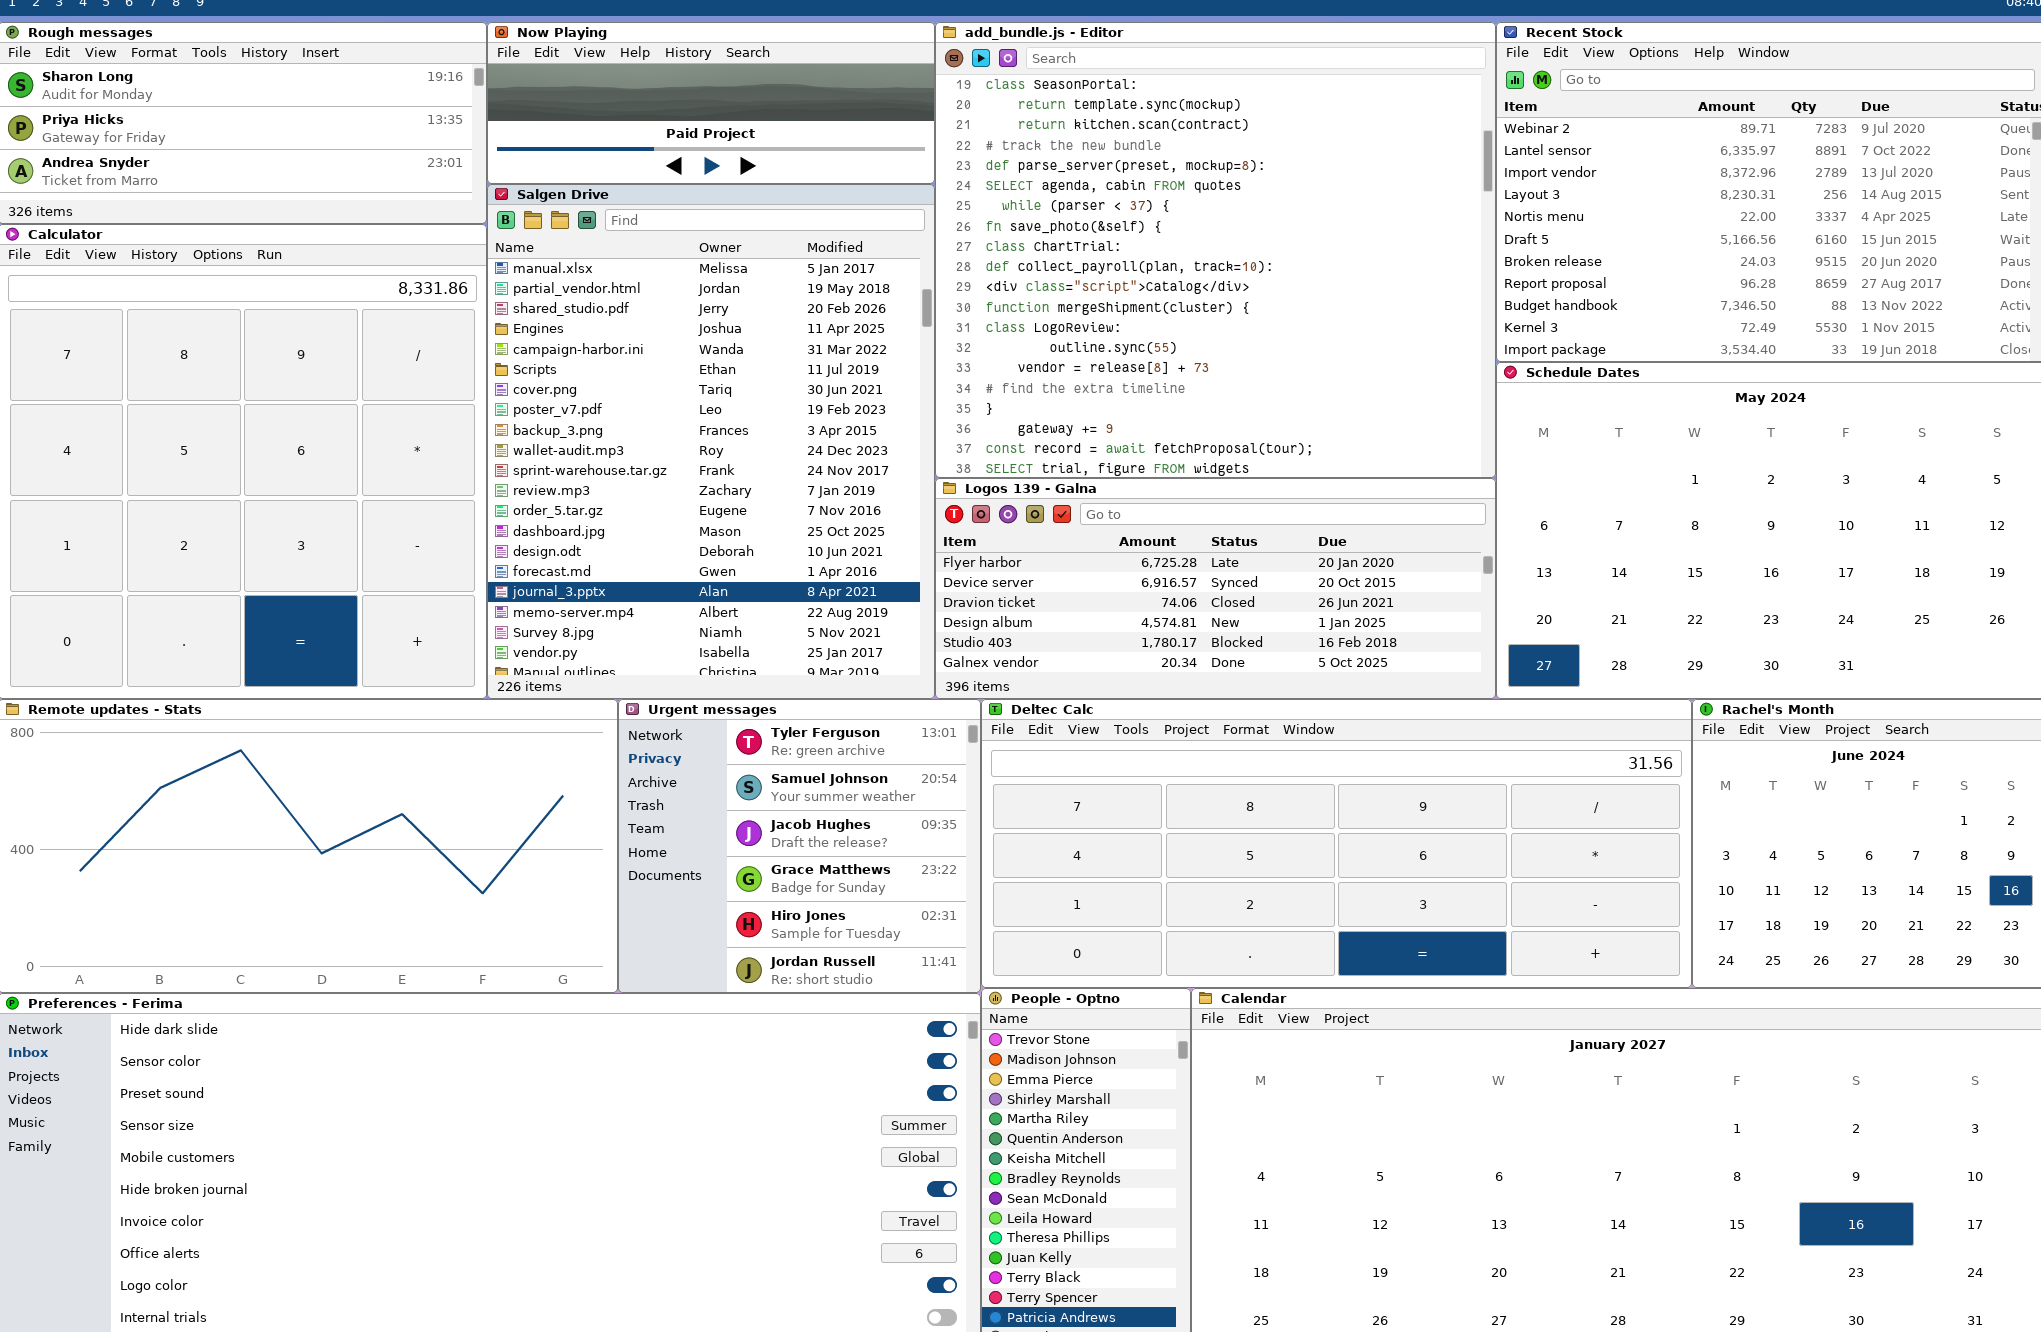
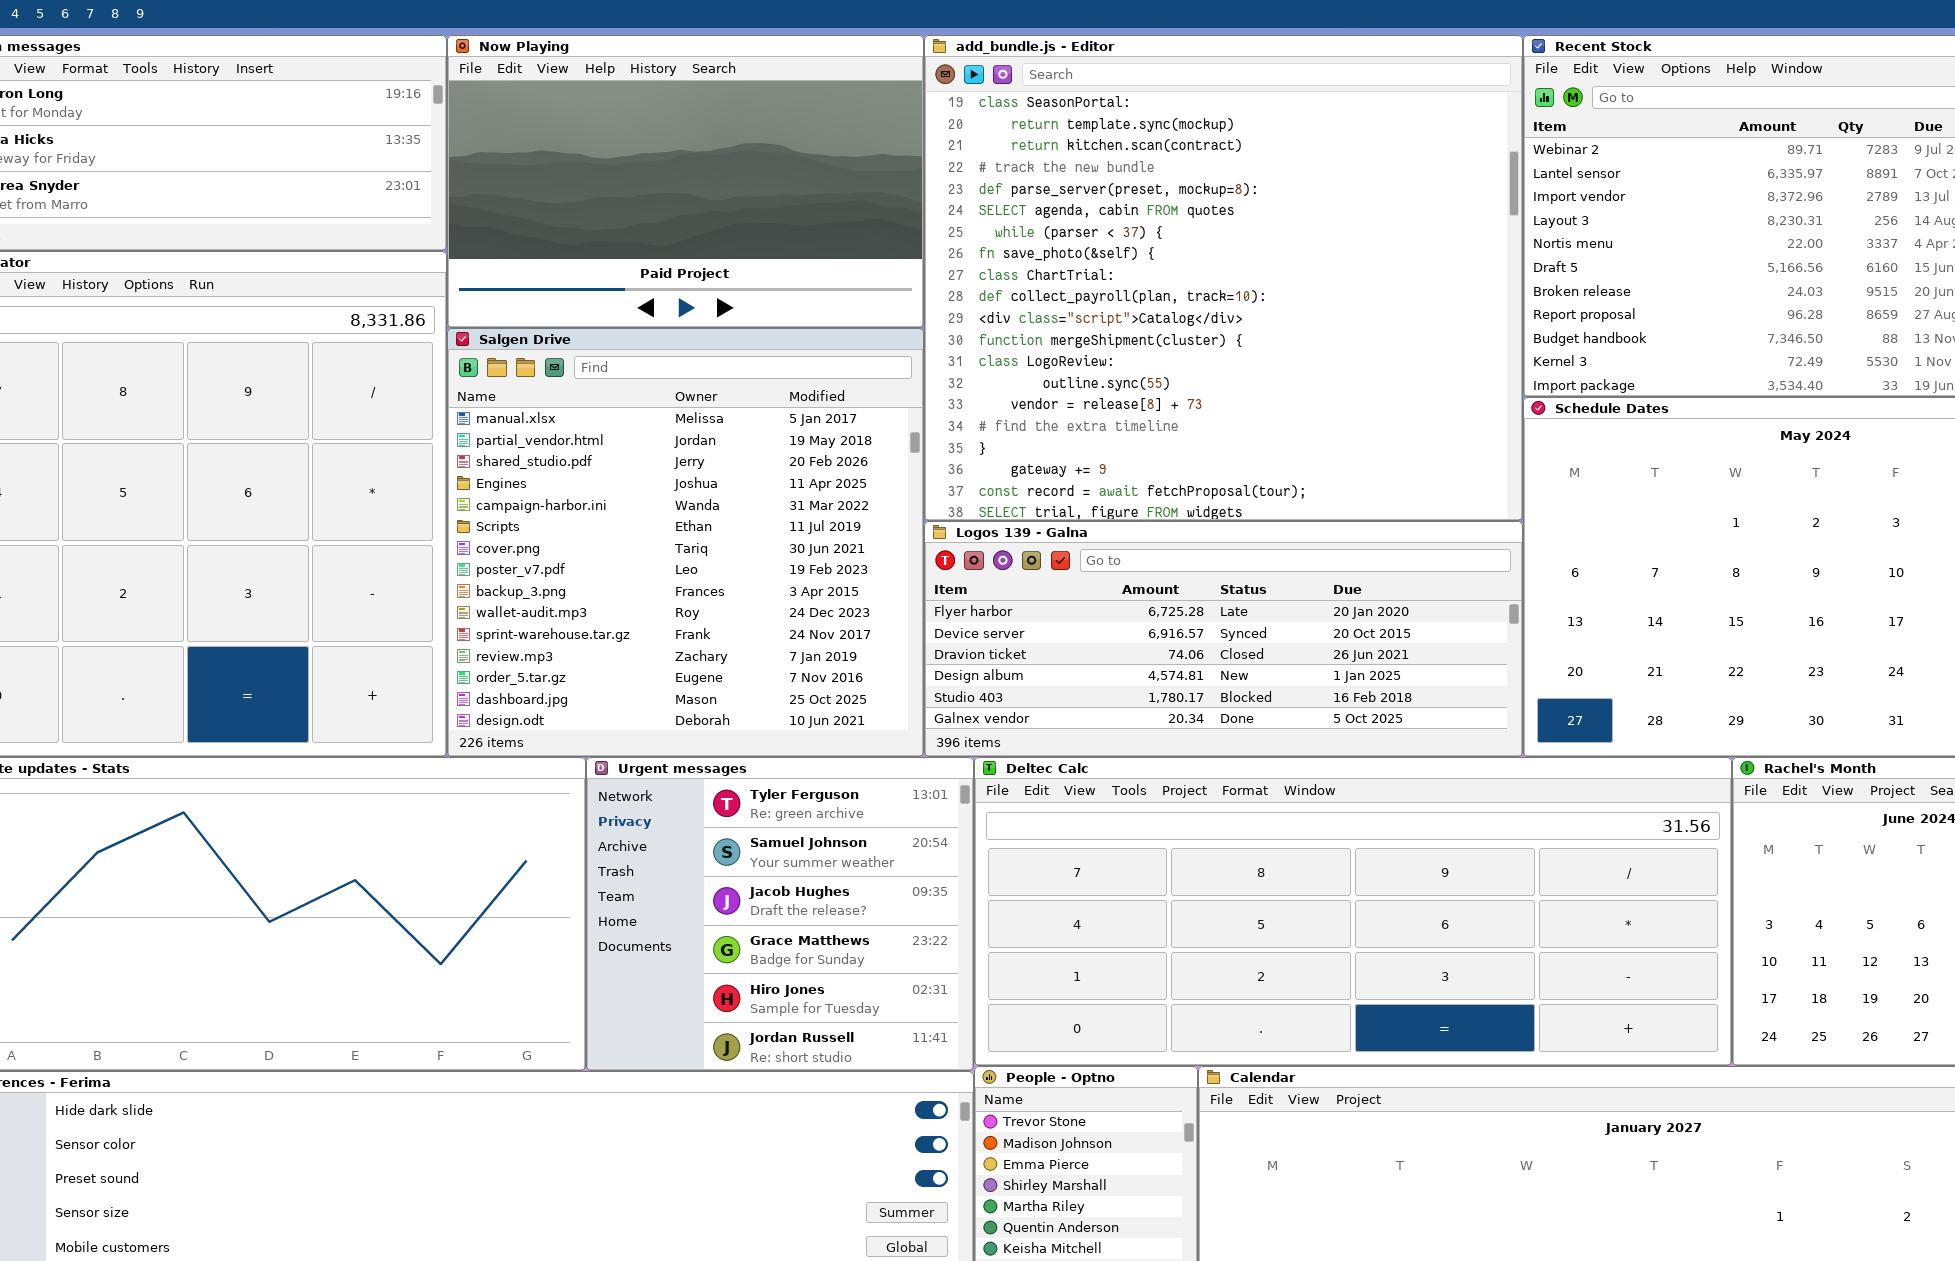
Now Playing: [487,22,935,184] -> [447,35,924,328], resized
Salgen Drive: [487,184,935,699] -> [447,328,924,757], resized

